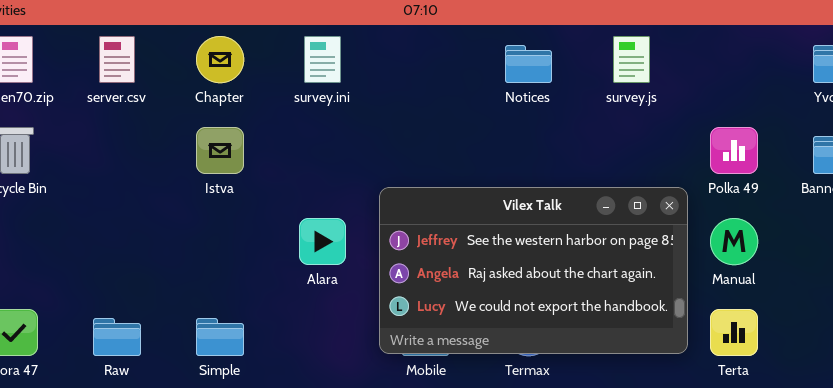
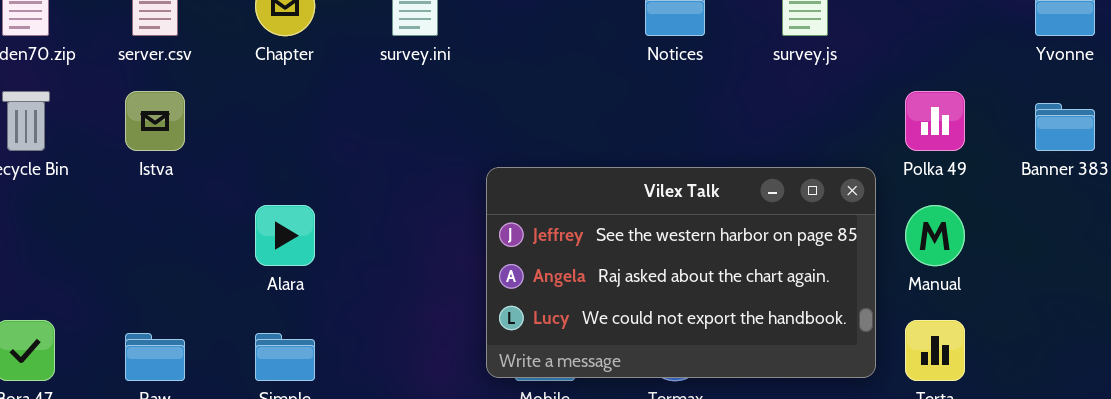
Istva: [196,127,244,174] -> [125,91,185,151], moved
Alara: [299,218,346,265] -> [255,205,315,266], moved

